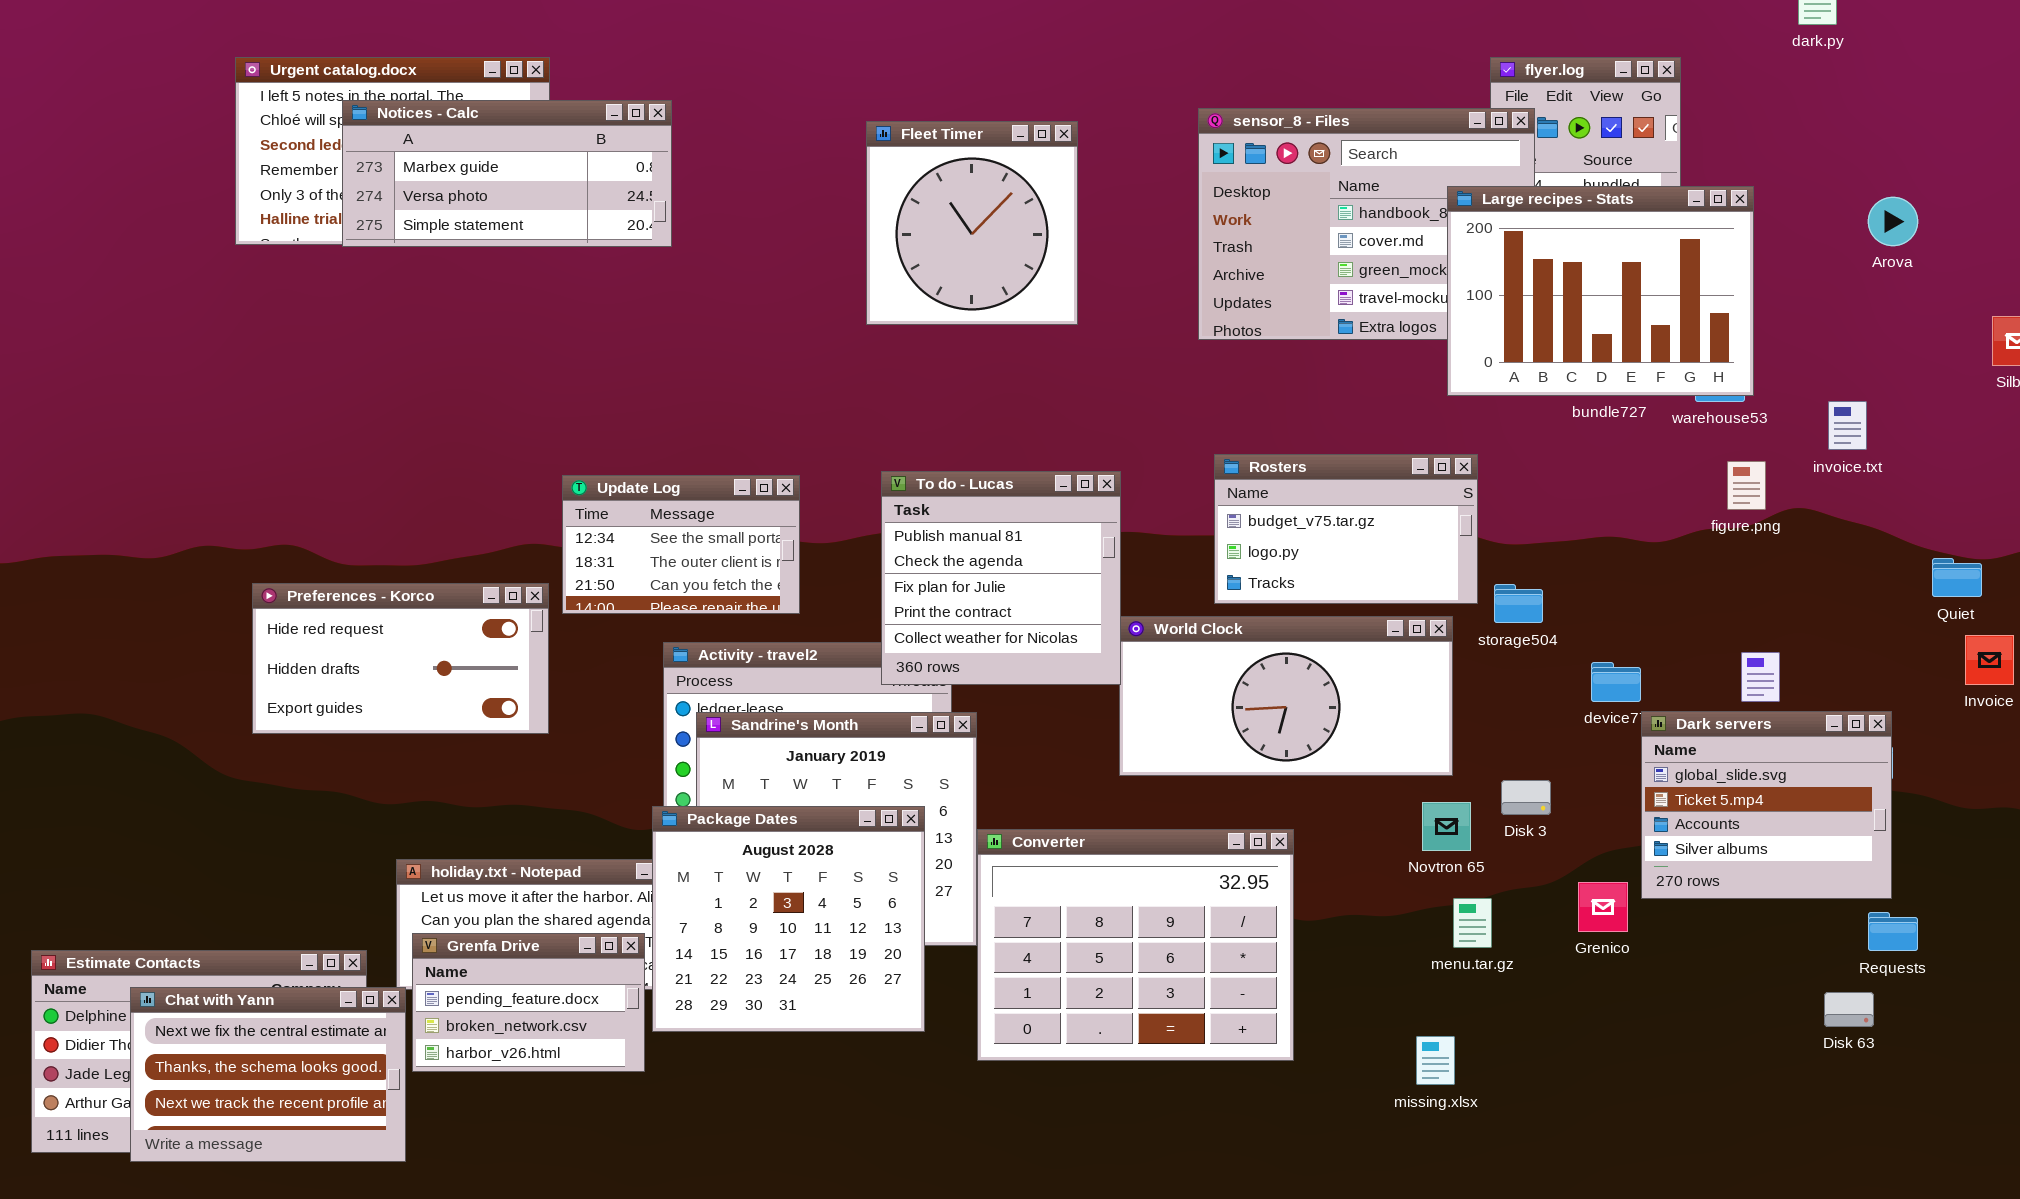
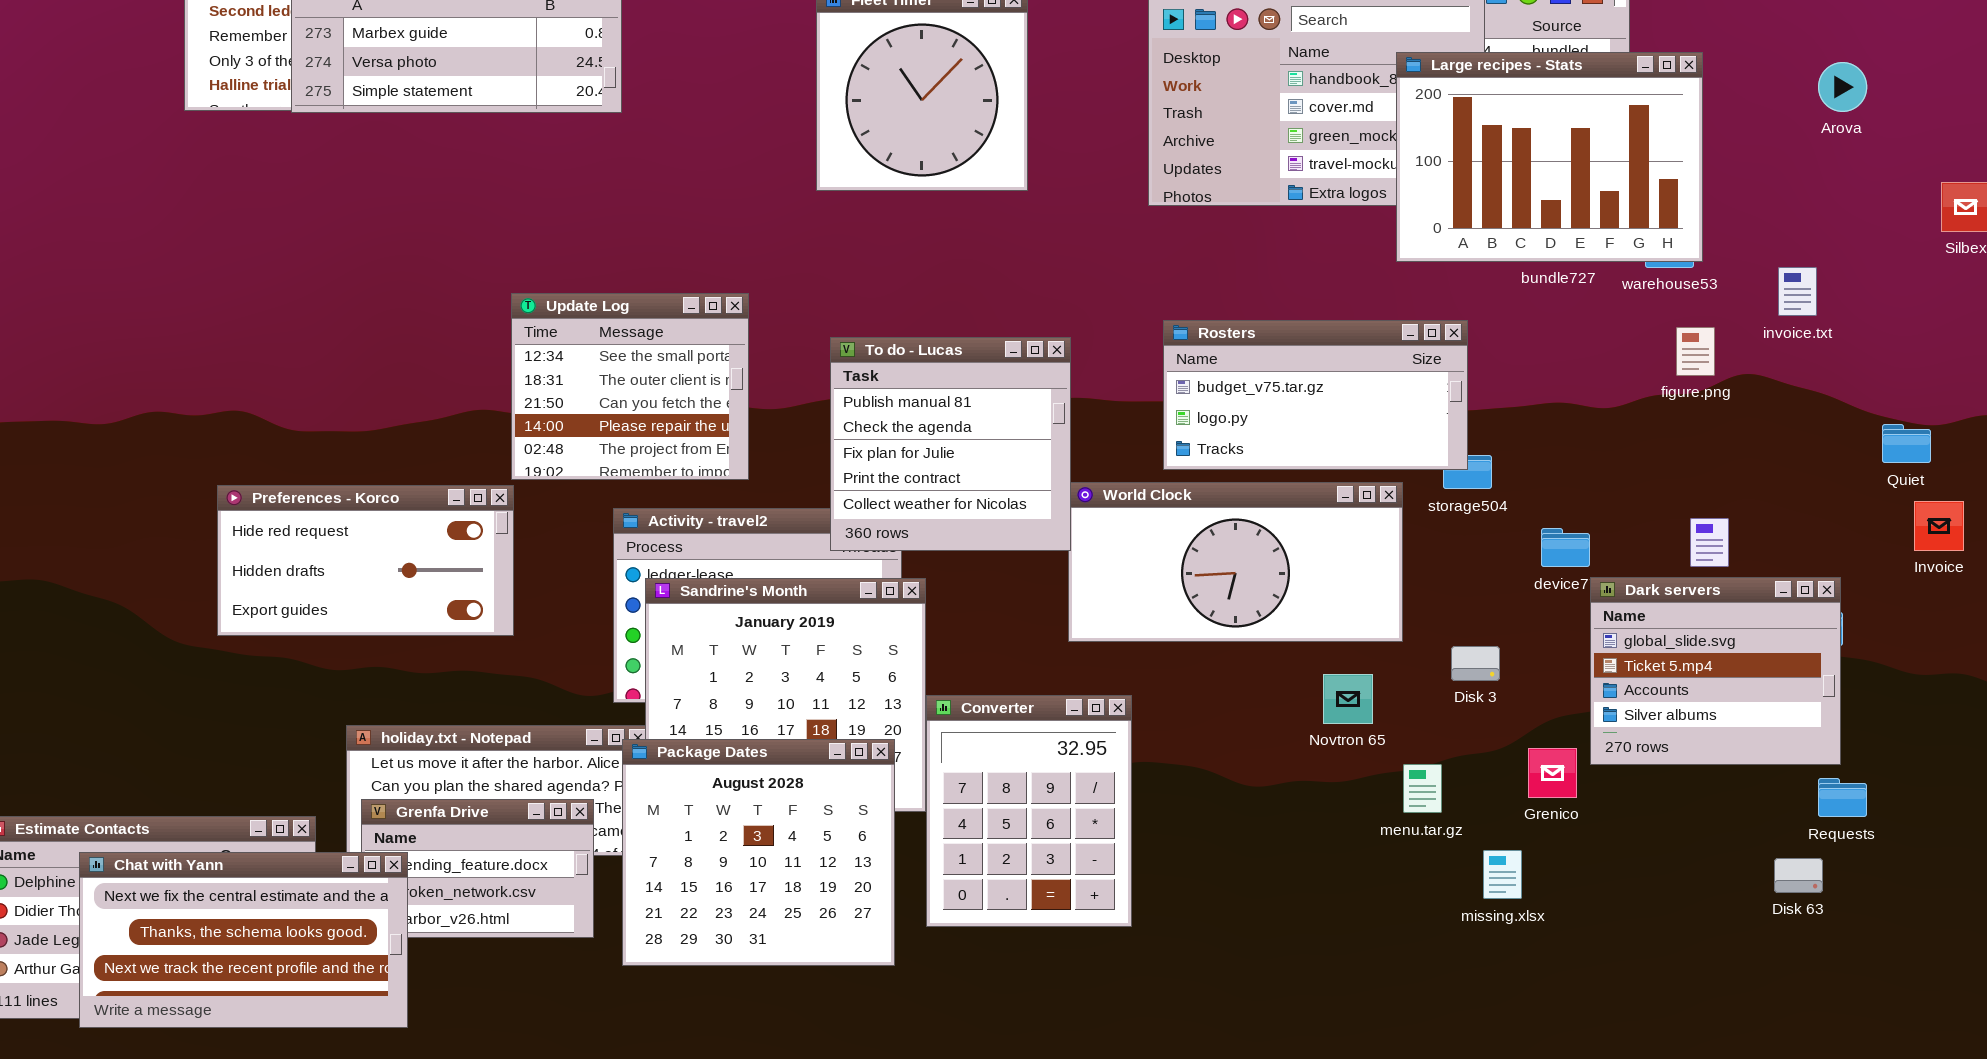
Rosters: [1214,454,1478,604] -> [1163,320,1468,470], resized
Update Log: [562,475,800,614] -> [511,293,749,480], resized
Preferences - Korco: [252,583,549,734] -> [217,485,514,636], moved
Novtron 65: [1422,802,1471,851] -> [1323,674,1373,724], moved
Package Dates: [652,806,925,1032] -> [622,739,895,966], moved
Converter: [977,829,1294,1061] -> [926,695,1132,927], resized
Chat with Yann: [130,987,406,1162] -> [79,852,408,1028], resized
missing.xlsx: [1416,1036,1455,1085] -> [1483,850,1522,899], moved

